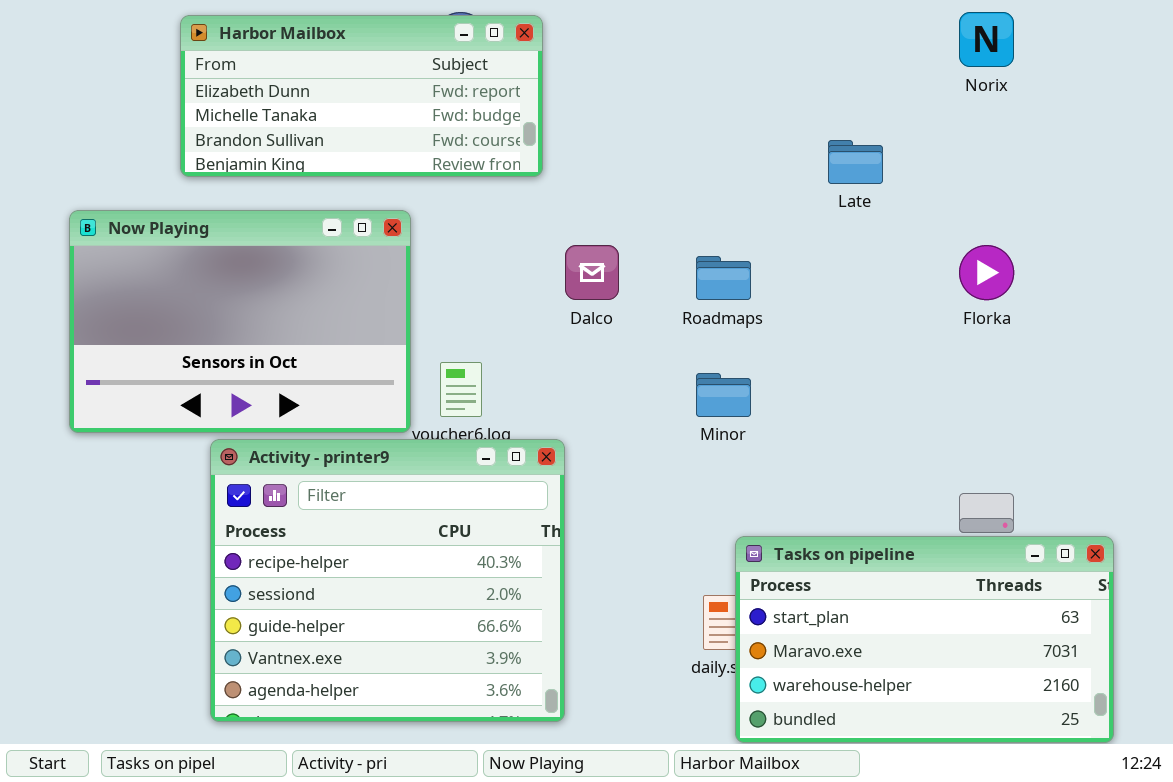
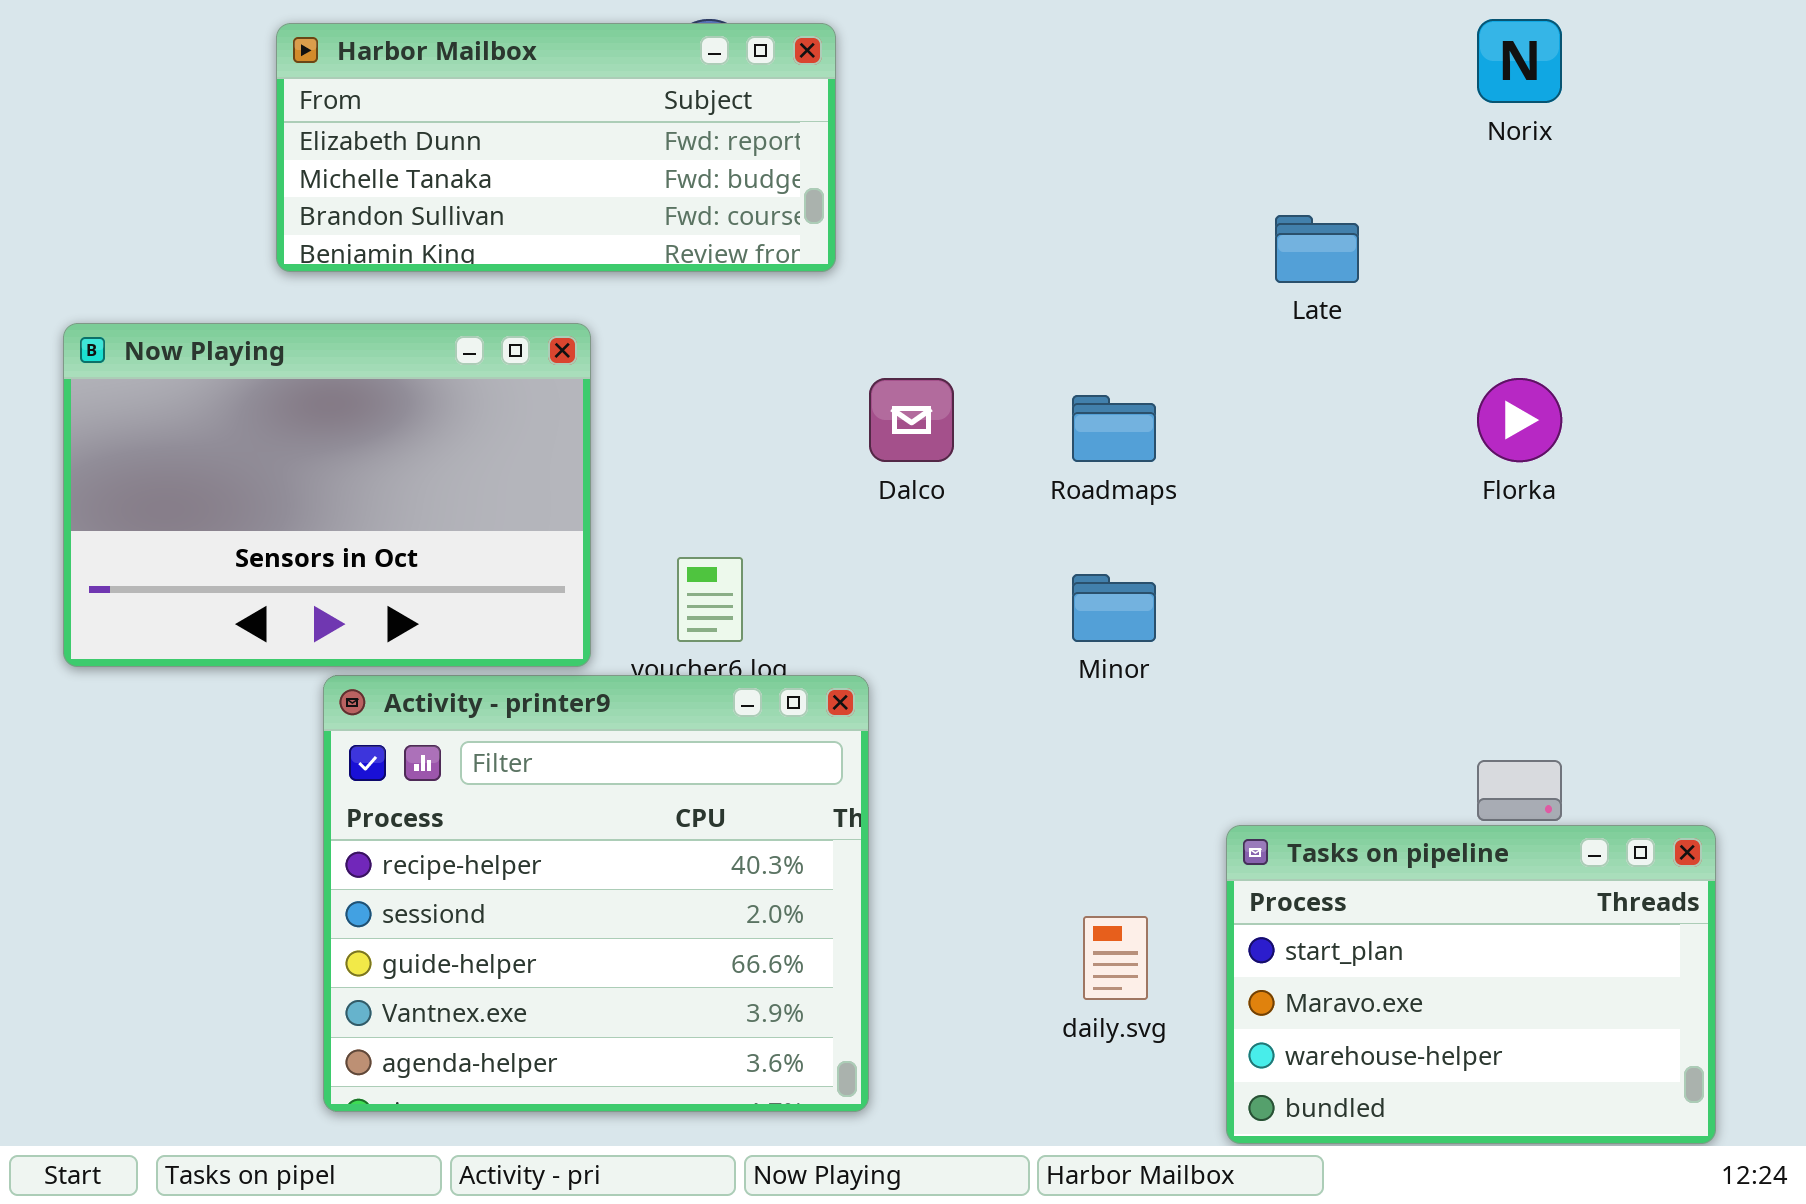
Now Playing: [69,210,411,433] -> [63,323,591,667], moved
Tasks on pipeline: [735,536,1114,743] -> [1226,825,1716,1144], resized

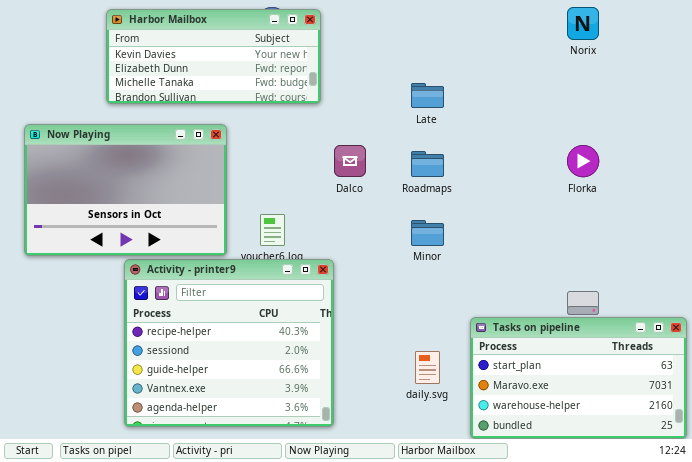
Harbor Mailbox: [276,23,836,272] -> [106,9,321,104], scrolled up 1 row
Late: [1275,215,1359,283] -> [411,83,444,108], moved
Tasks on pipeline: [1226,825,1716,1144] -> [470,317,687,439], resized

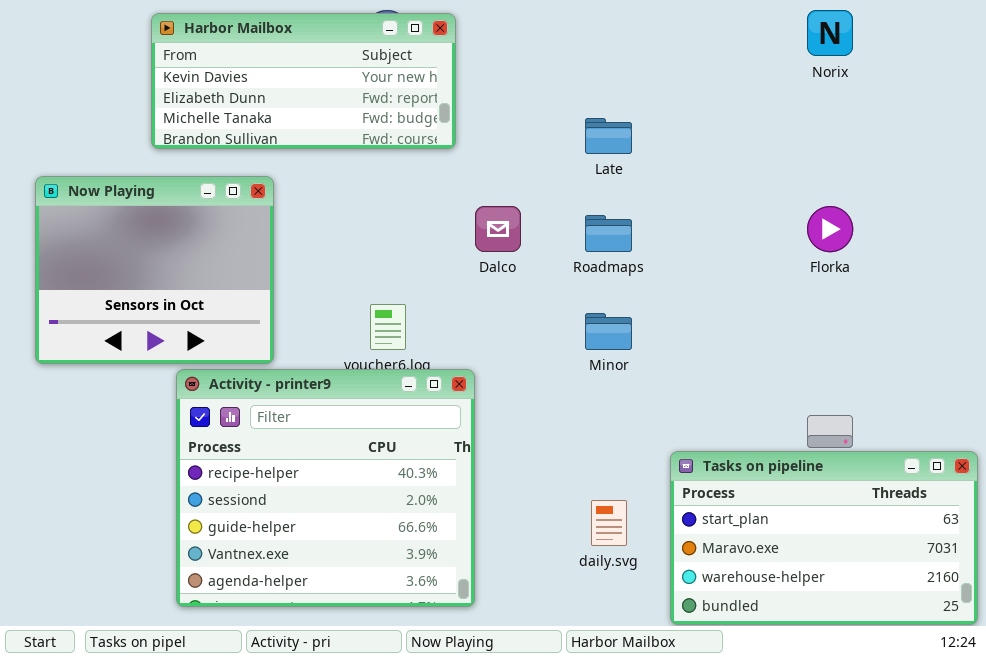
Now Playing: [24,124,227,256] -> [35,176,274,364], resized

